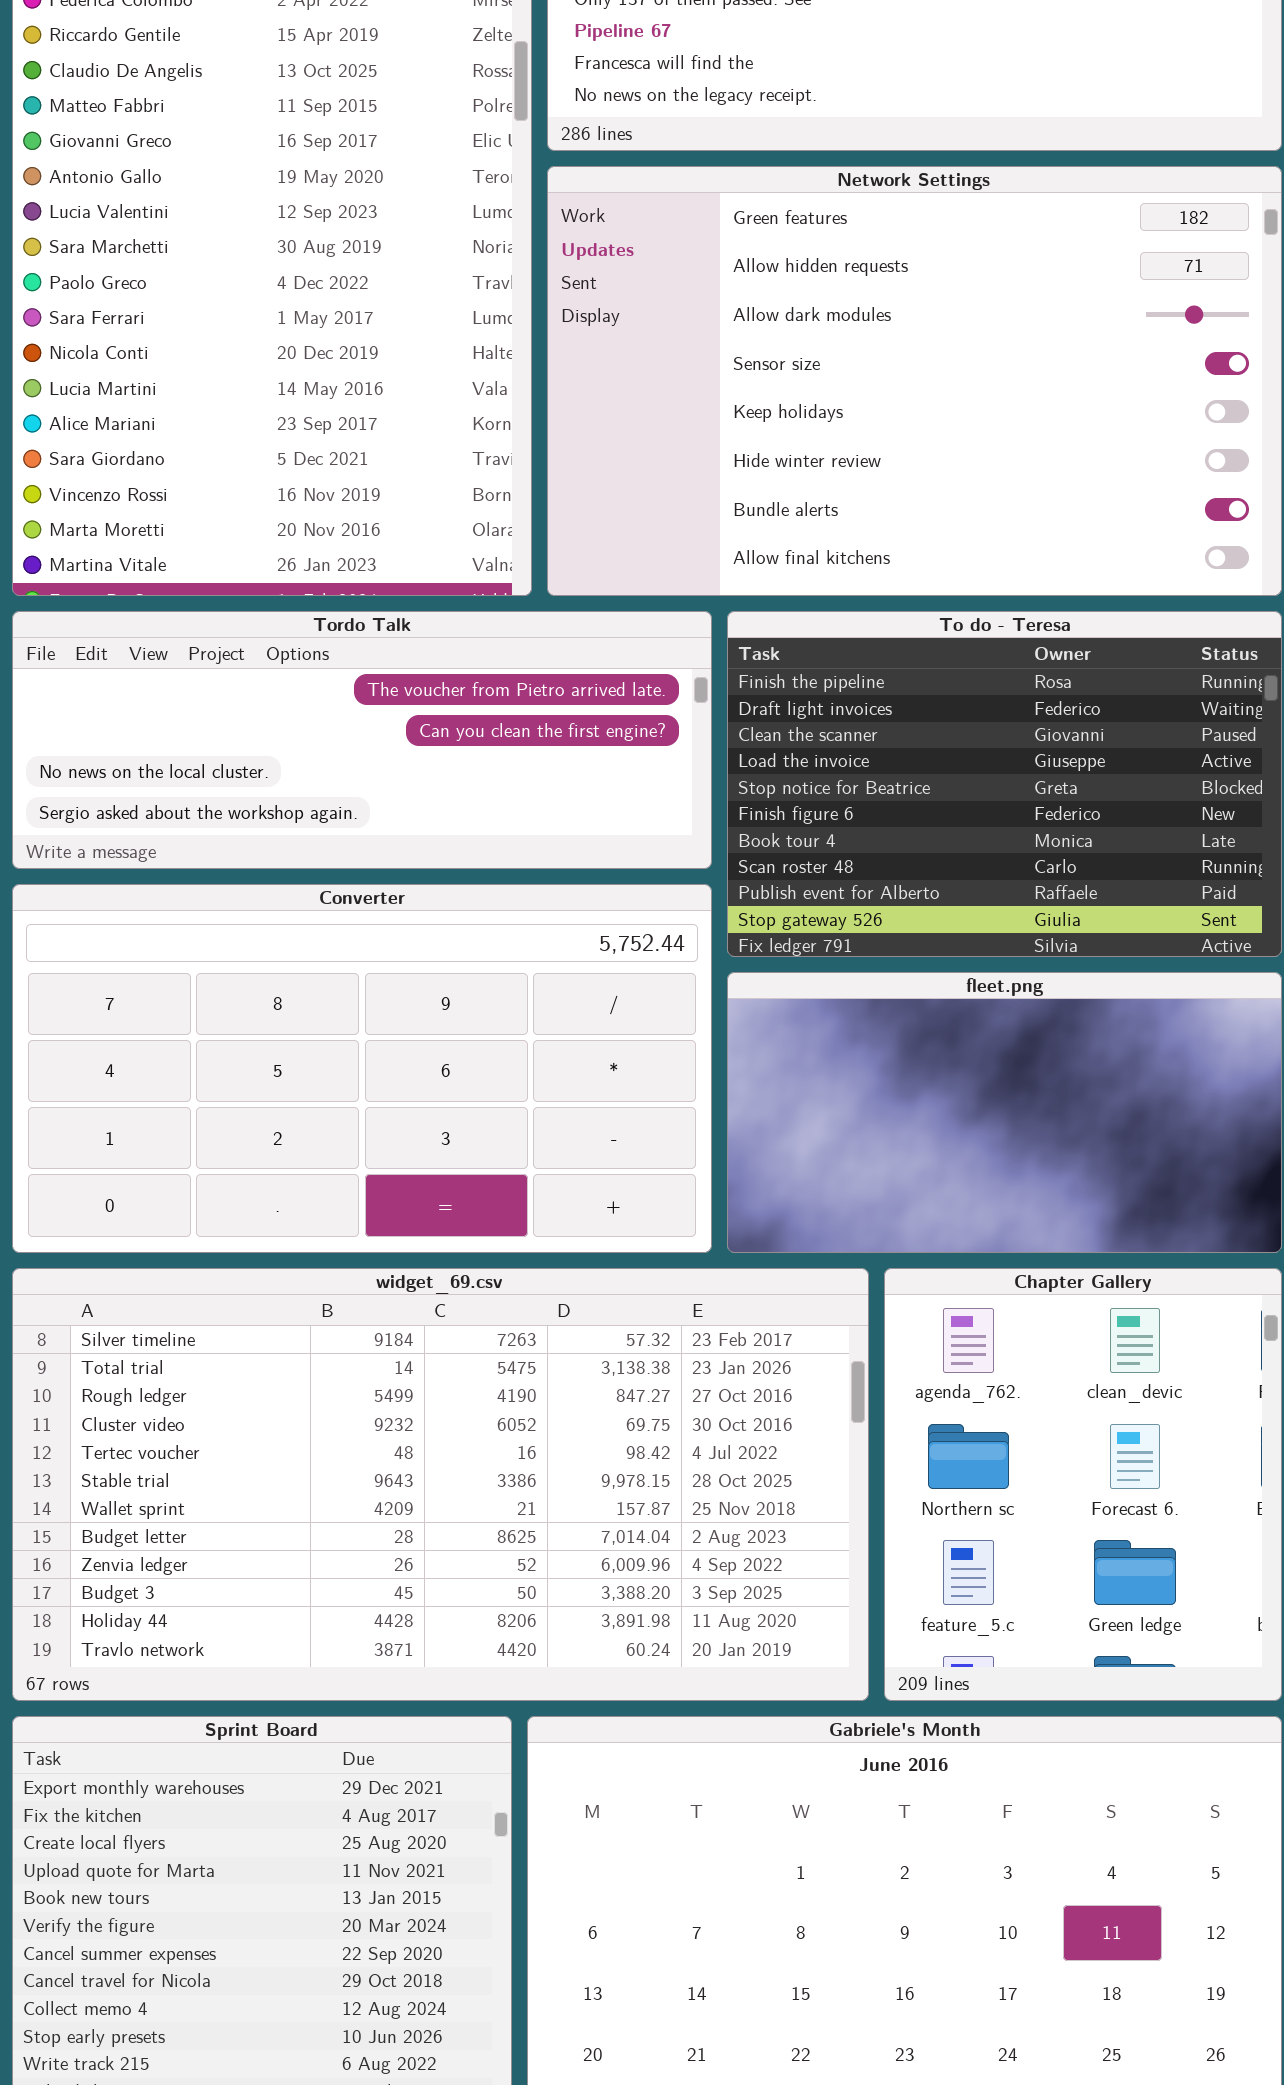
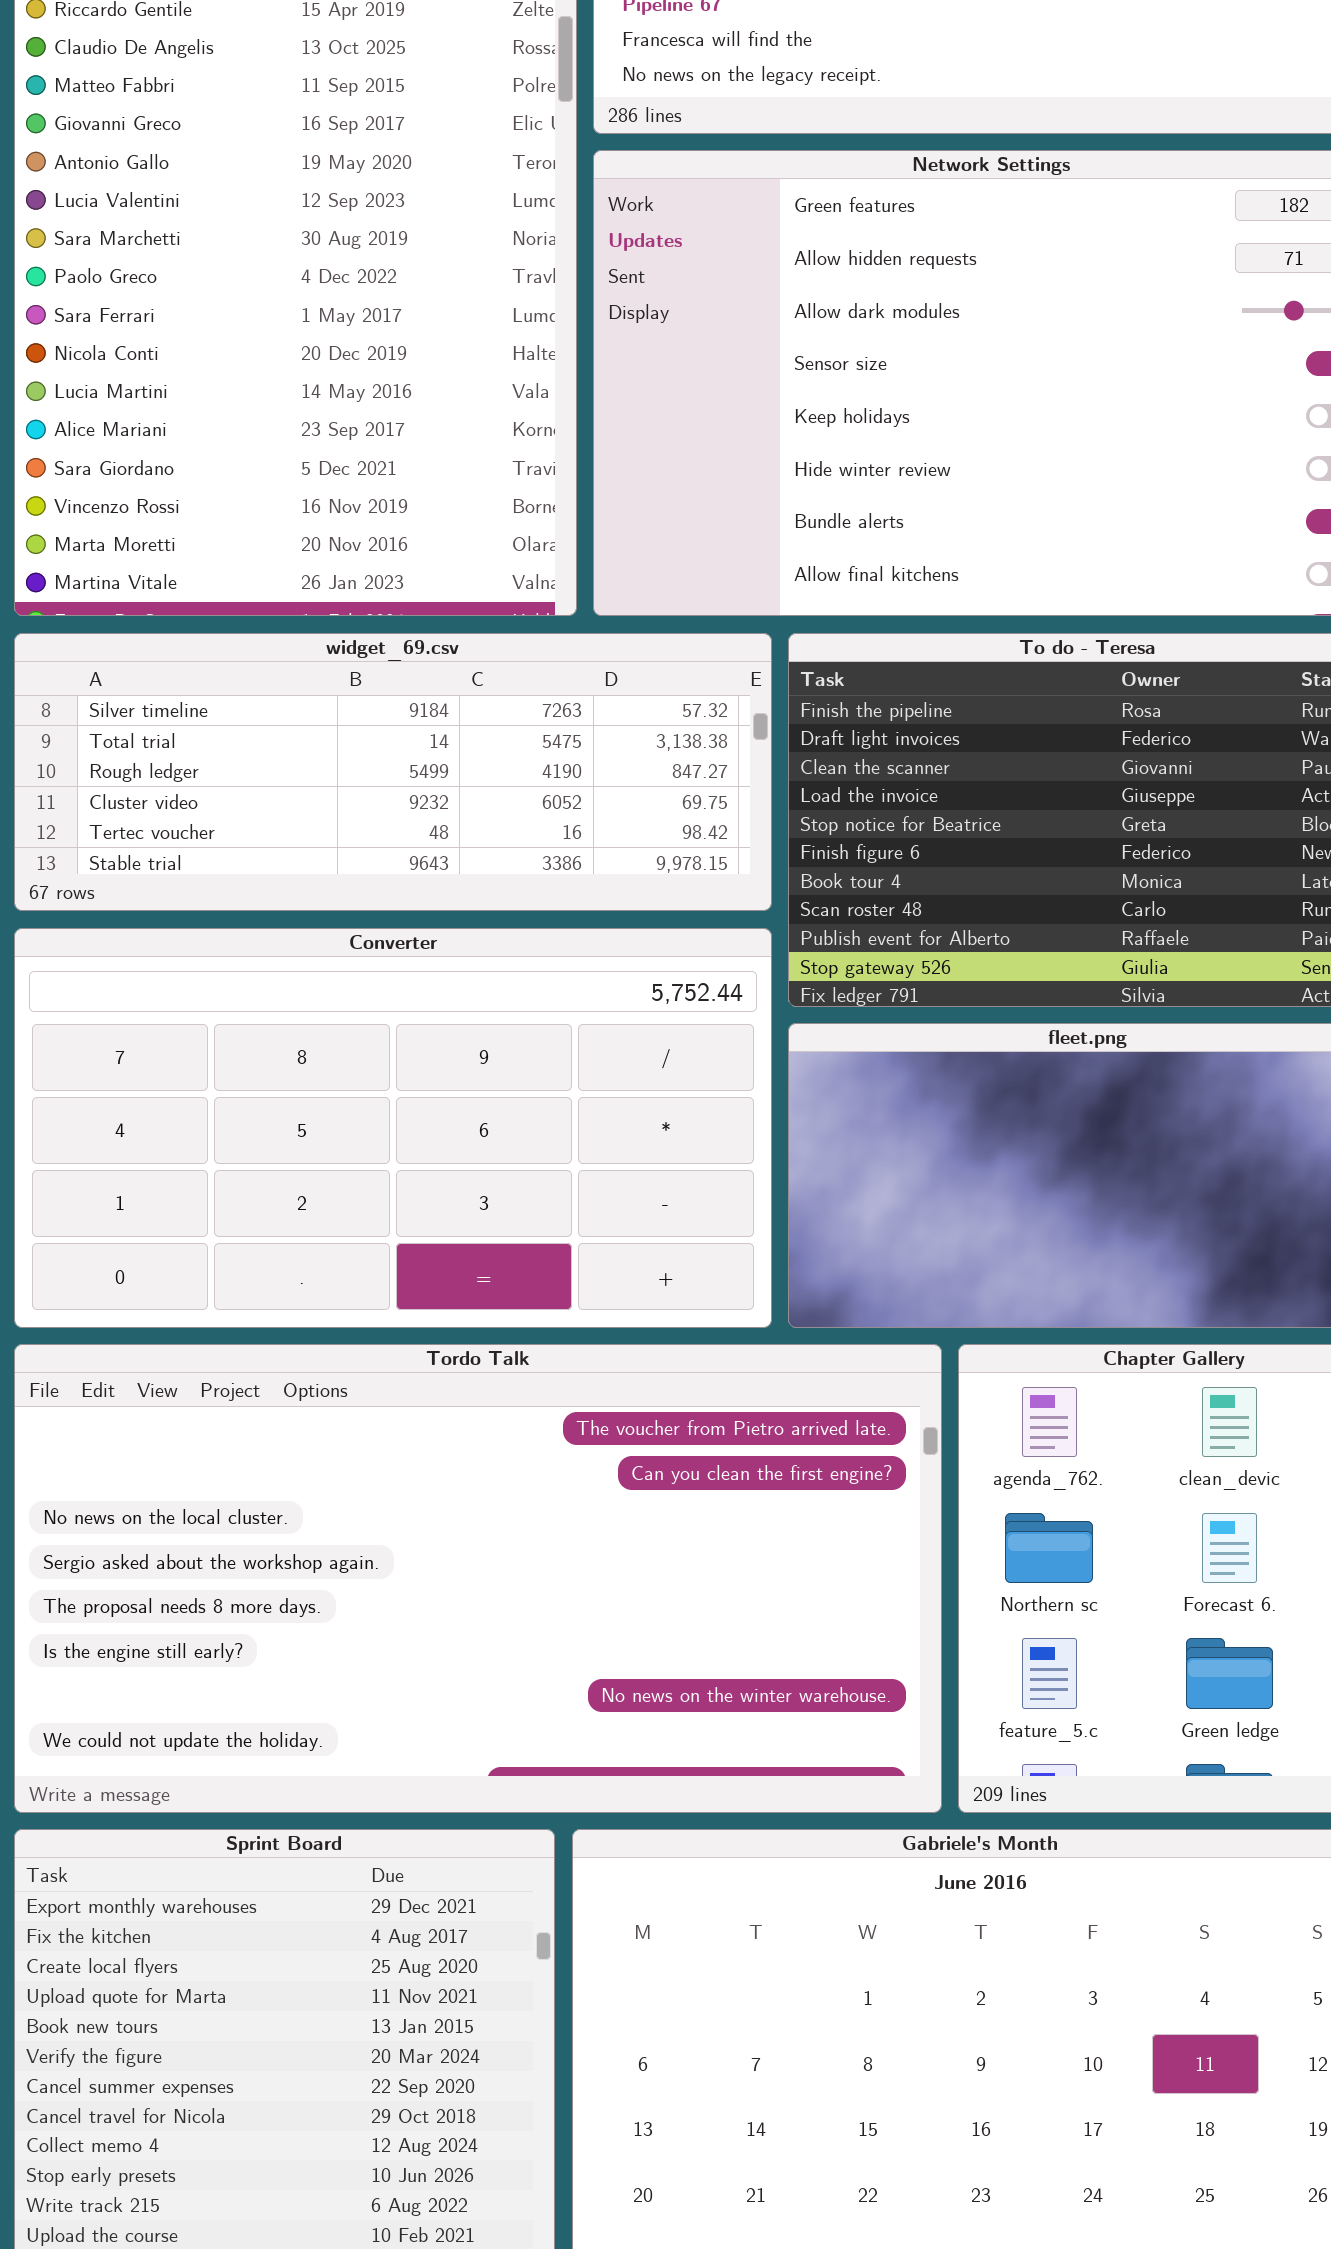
Tordo Talk: [12,611,712,869] -> [14,1344,942,1813], moved, resized
widget_69.csv: [12,1268,869,1701] -> [14,633,772,911], moved, resized

